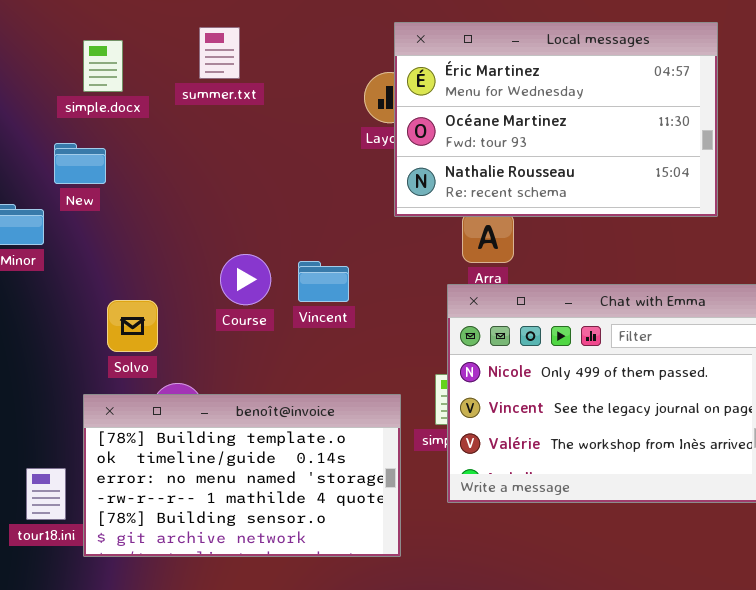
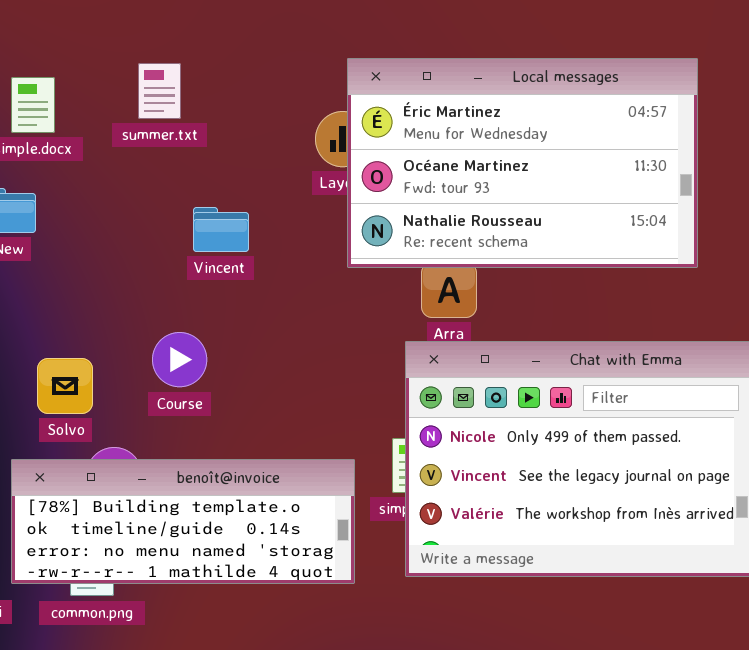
Course: [220,254,271,305] -> [152,332,207,387], moved
Vincent: [298,261,349,302] -> [193,207,249,252], moved
benoît@invoice: [83,394,401,557] -> [11,459,355,584], resized

